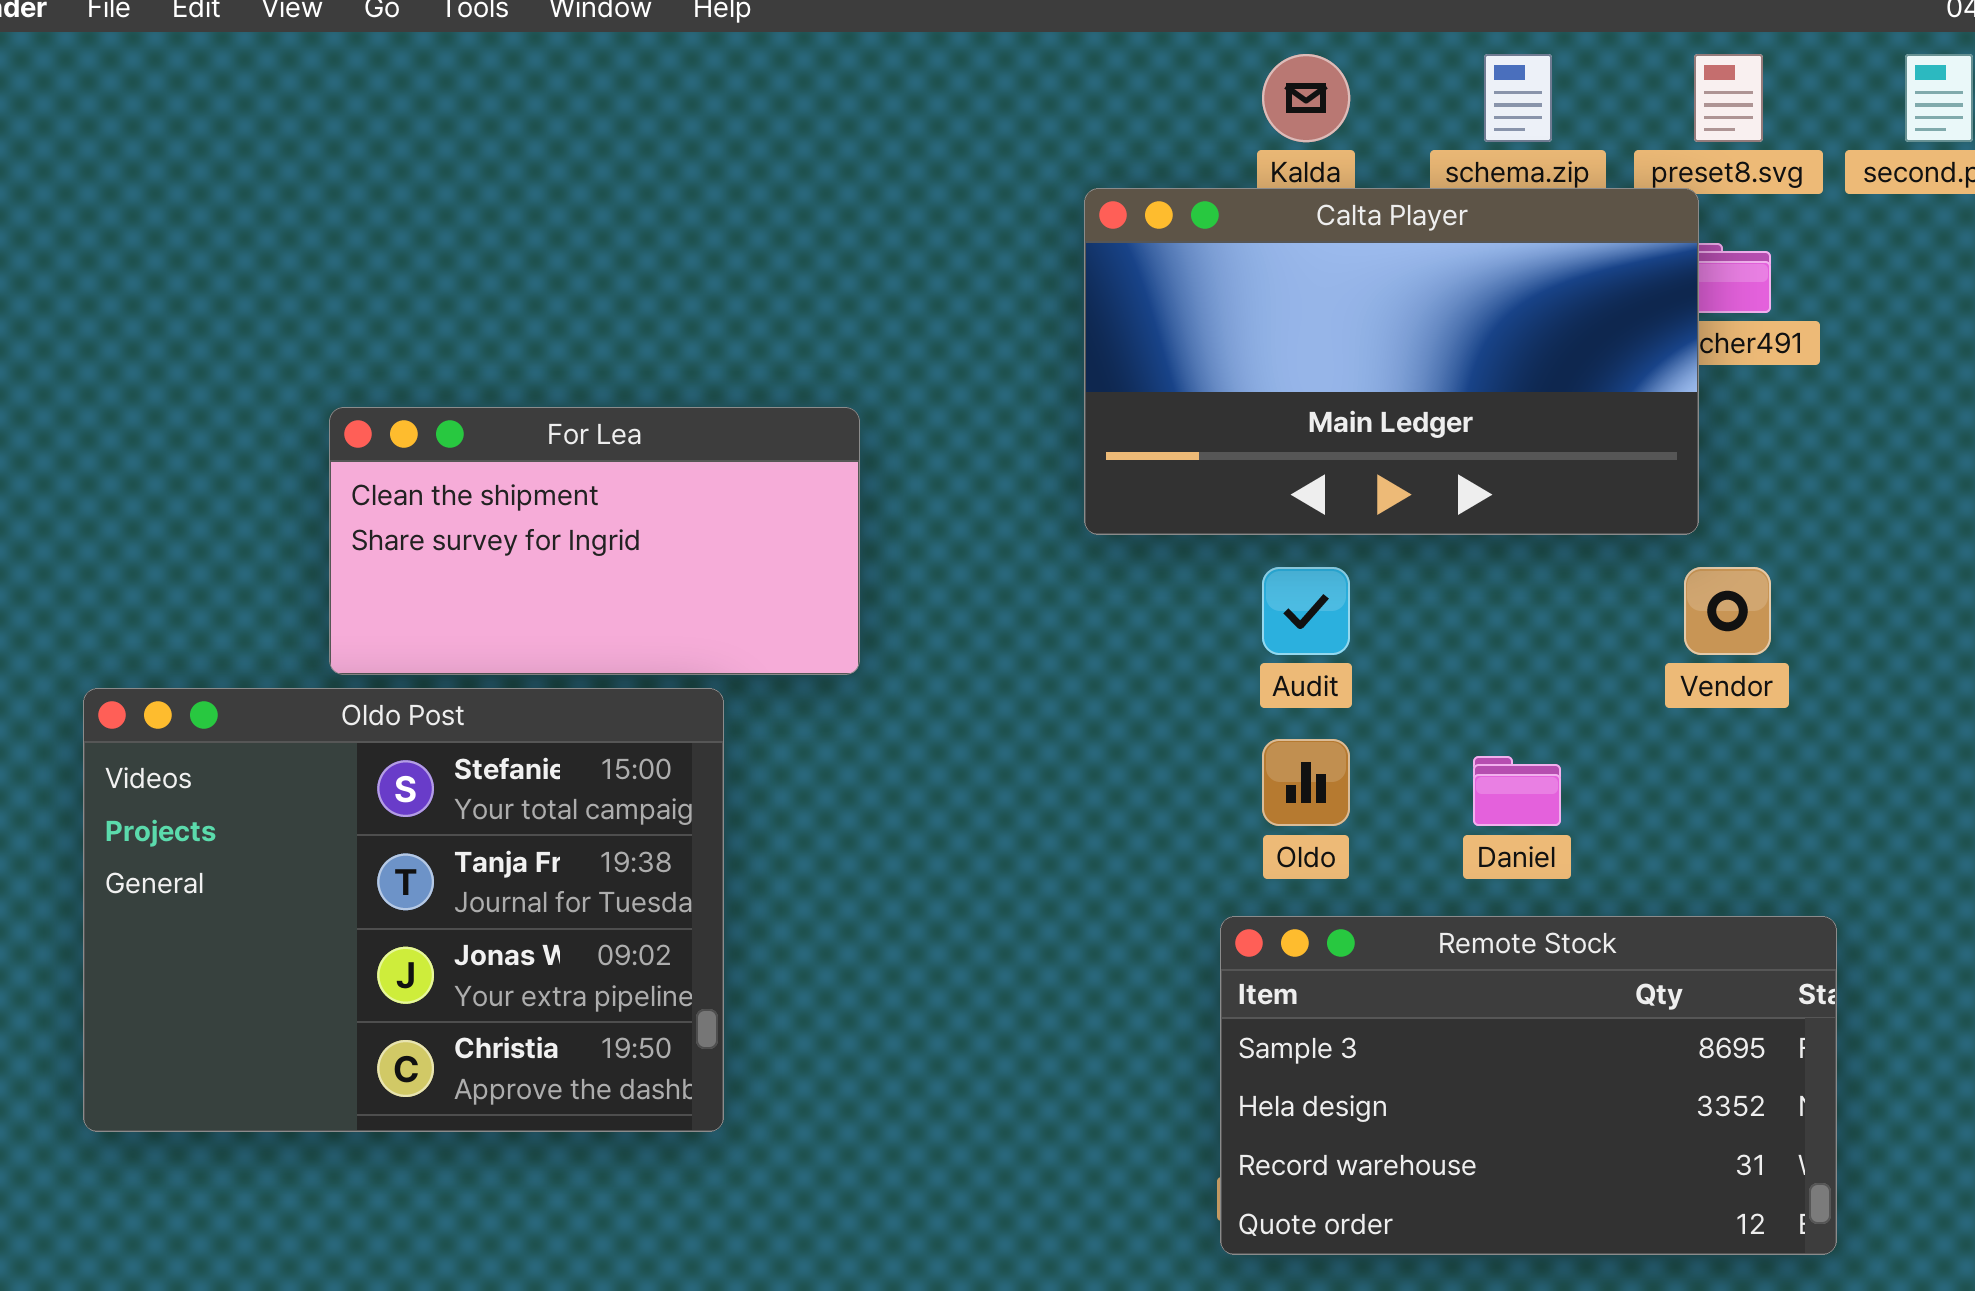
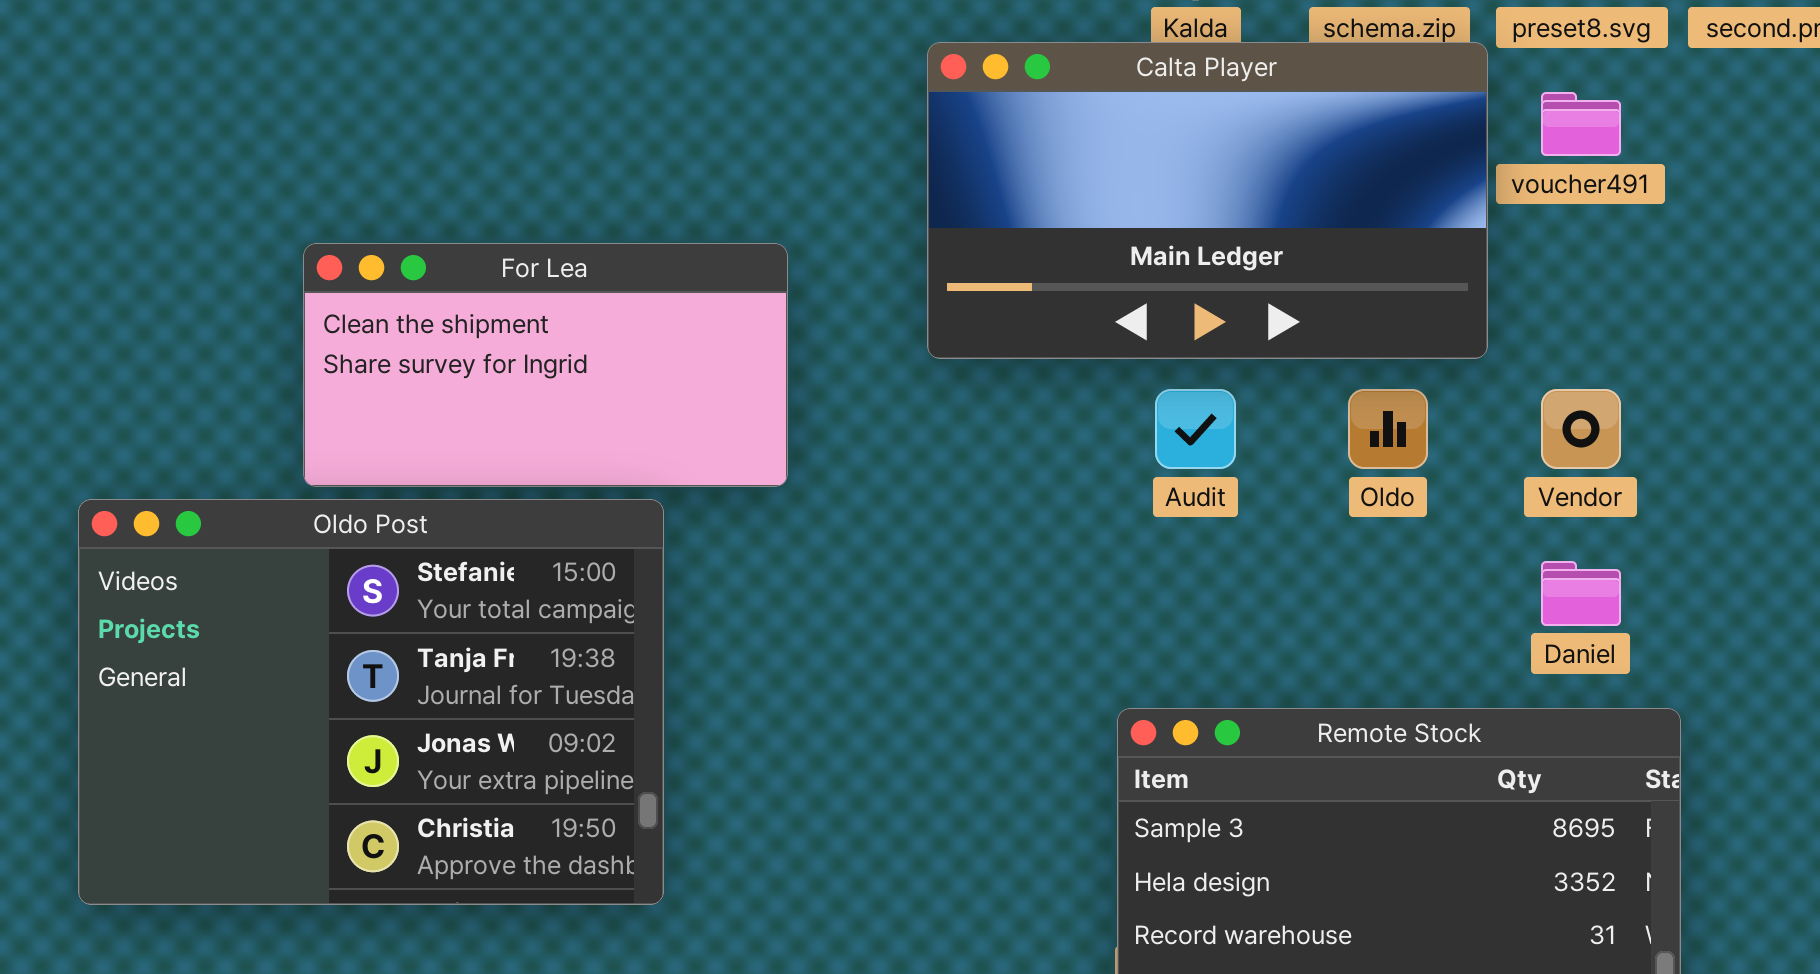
Calta Player: [1084,188,1699,535] -> [927,42,1488,359], moved
Oldo: [1262,739,1350,826] -> [1348,389,1428,469], moved
Daniel: [1473,756,1561,826] -> [1541,561,1621,626], moved

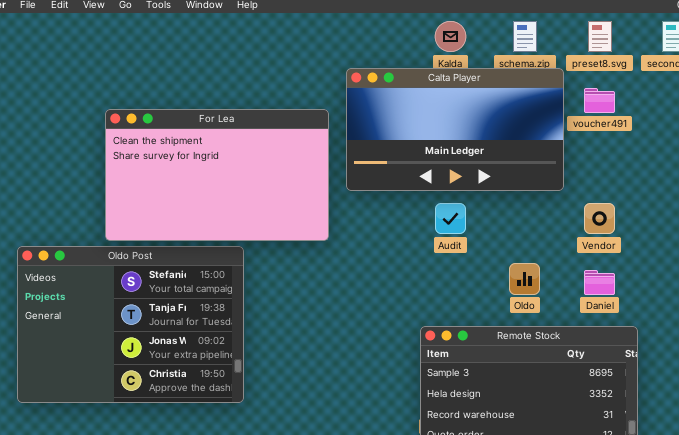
For Lea: [303,243,788,487] -> [105,109,329,241], resized
Oldo: [1348,389,1428,469] -> [509,263,540,295], moved

